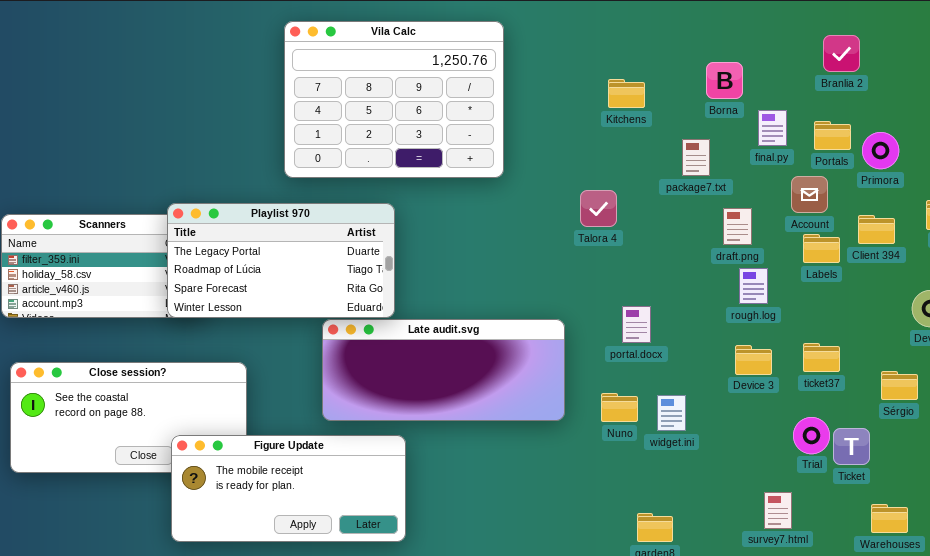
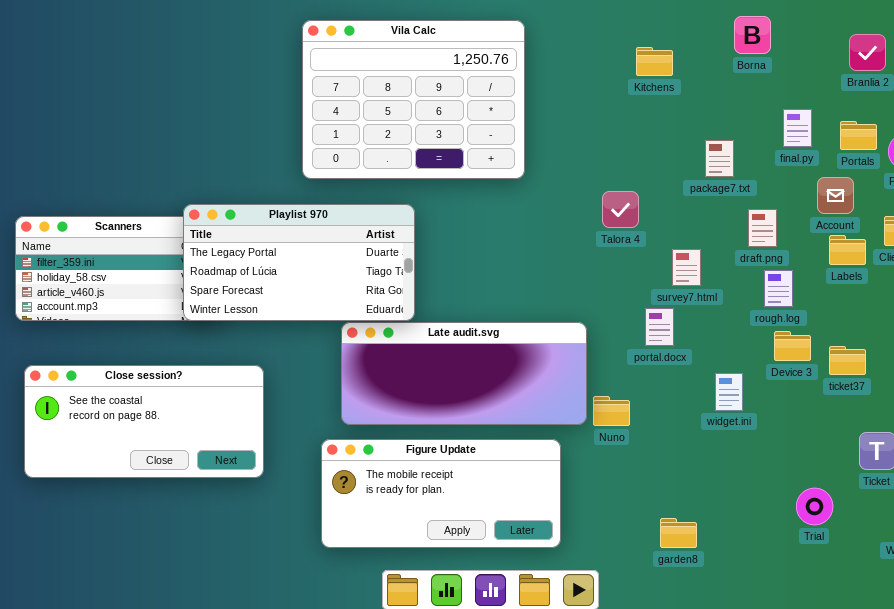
Borna: [706,62,743,99] -> [734,16,771,54], moved
Kitchens: [608,79,645,108] -> [636,47,673,76], moved
Device 3: [735,345,772,375] -> [774,331,811,361], moved
Nuno: [601,393,638,422] -> [593,396,630,426], moved
widget.ini: [657,395,686,431] -> [715,373,743,411], moved
Trial: [793,417,830,454] -> [796,488,833,525], moved
Figure Update: [171,435,406,542] -> [321,439,561,548], moved
survey7.html: [764,492,792,529] -> [672,249,701,286], moved

